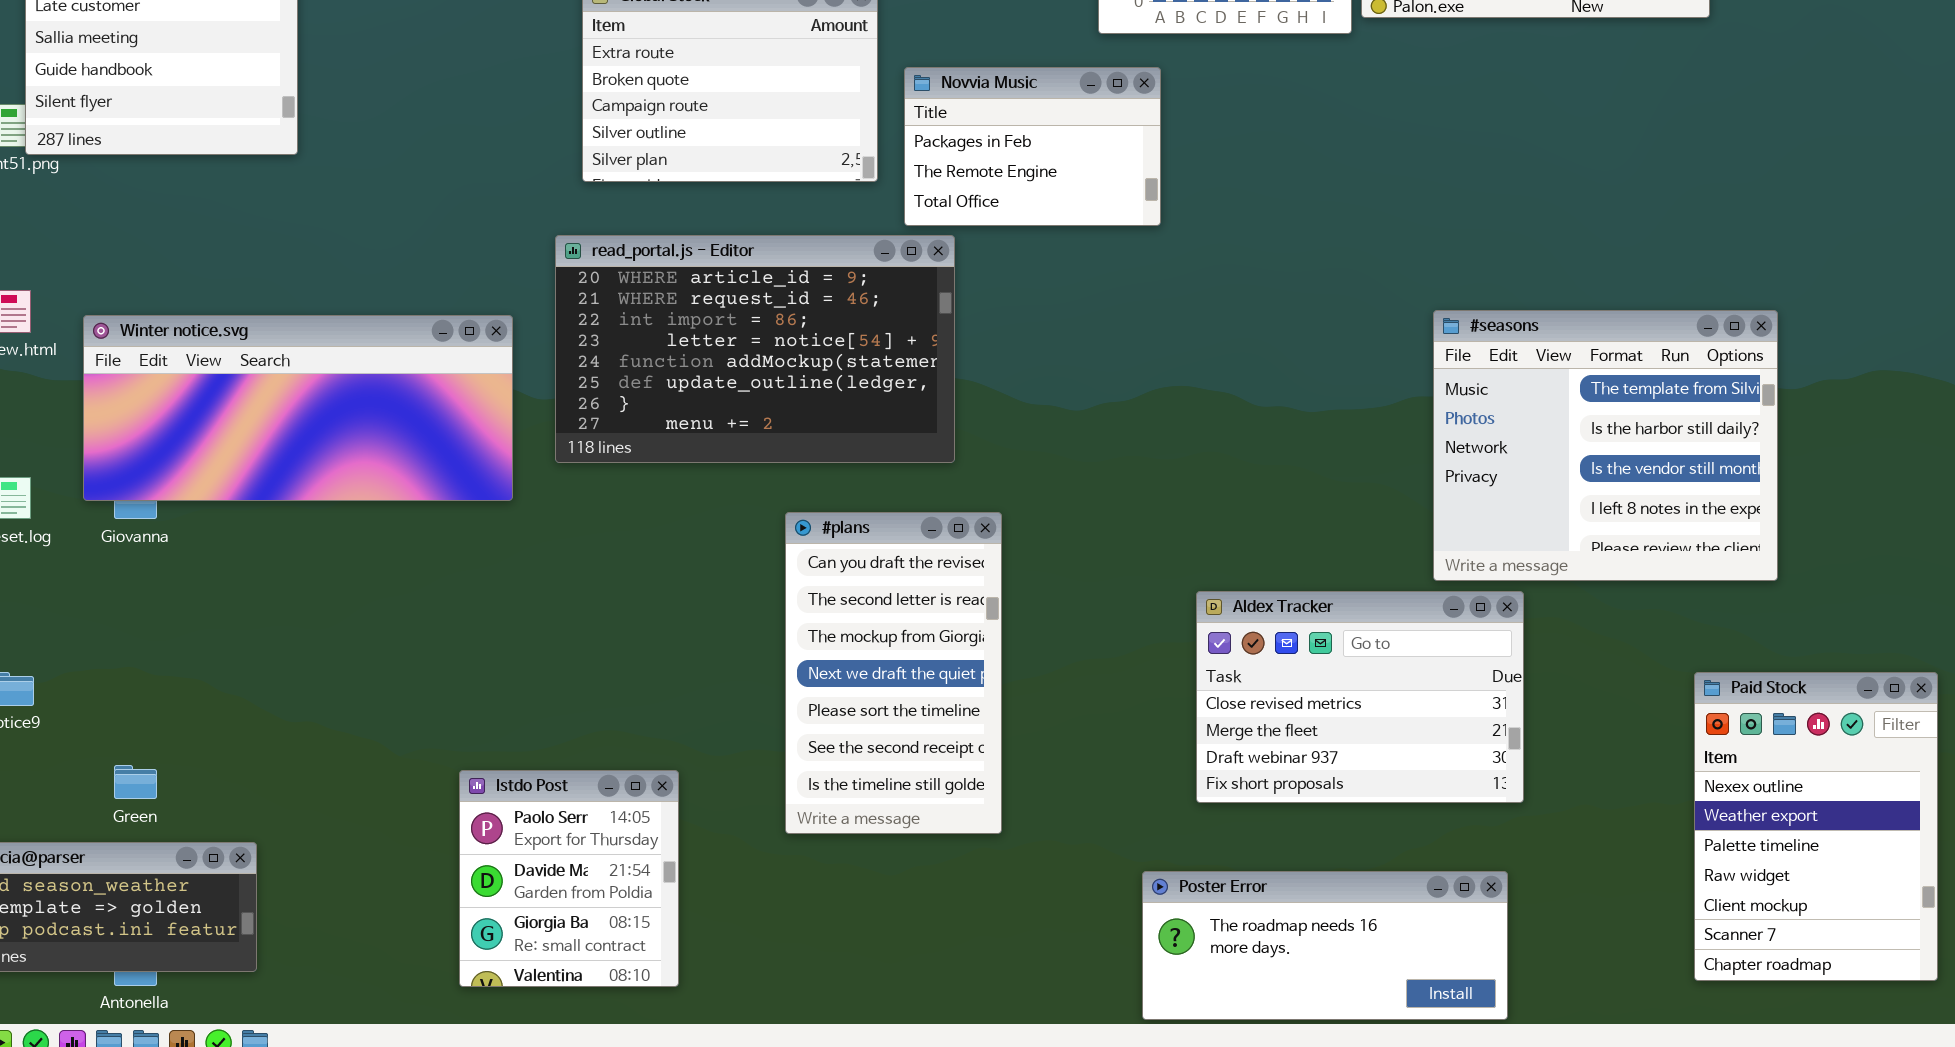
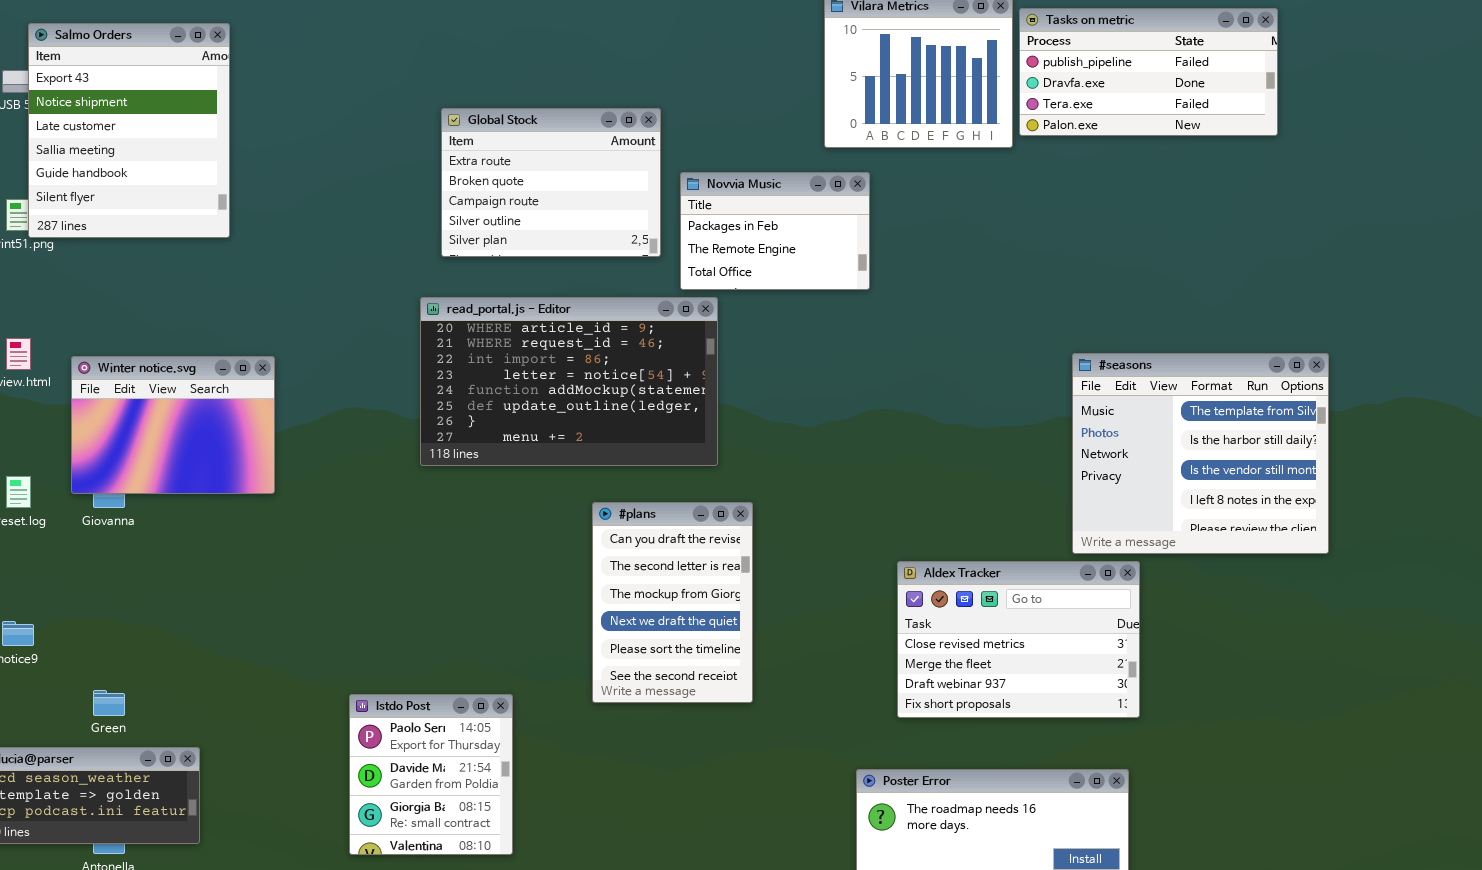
Winter notice.svg: [83,315,513,501] -> [71,356,275,494], resized
#plans: [785,512,1002,834] -> [592,502,753,703], resized
Paid Stock: [1694,672,1938,981] -> none, closed

